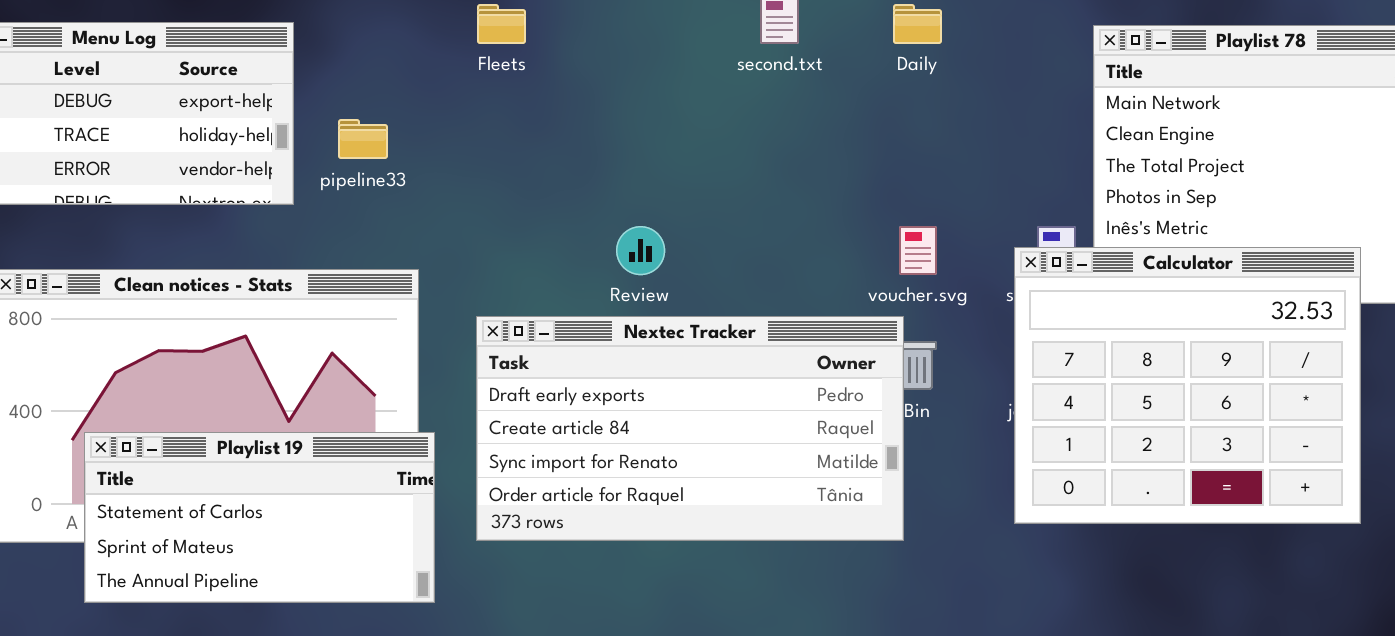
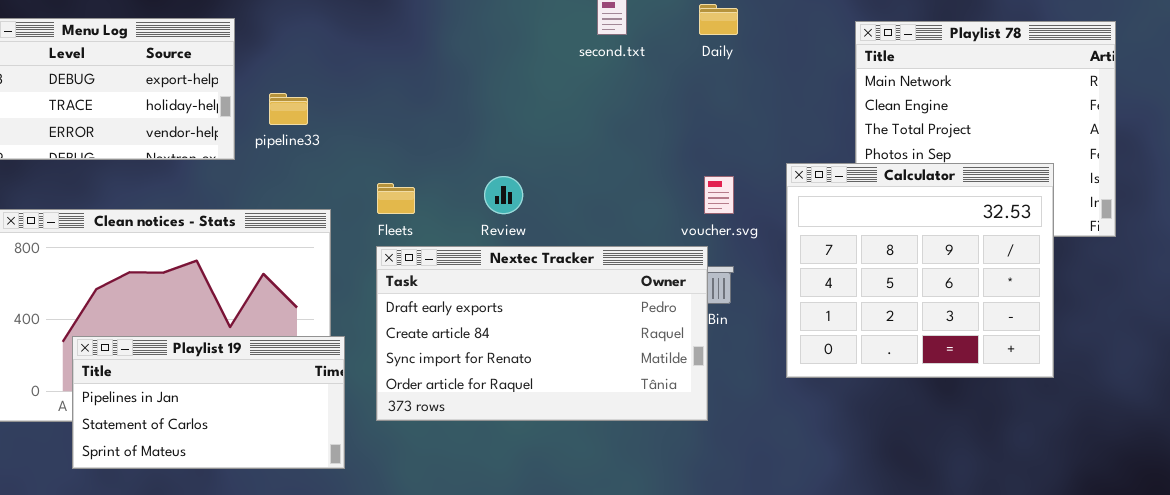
Fleets: [477,4,526,44] -> [377,183,415,214], moved
Calculator: [1014,247,1361,524] -> [786,163,1054,378], moved
Playlist 19: [84,432,435,603] -> [72,336,345,469], scrolled up 1 row

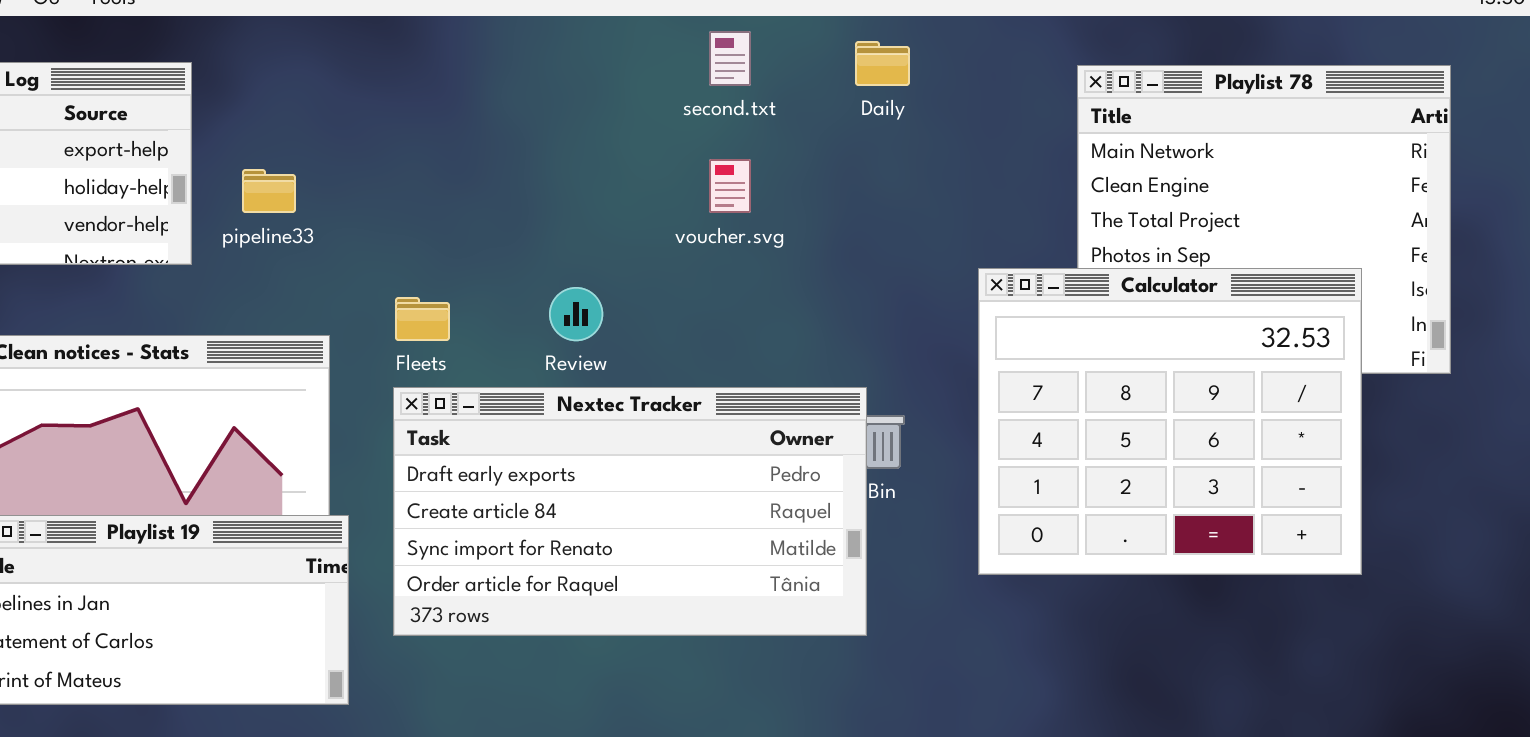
voucher.svg: [704,176,734,214] -> [709,159,751,213], moved

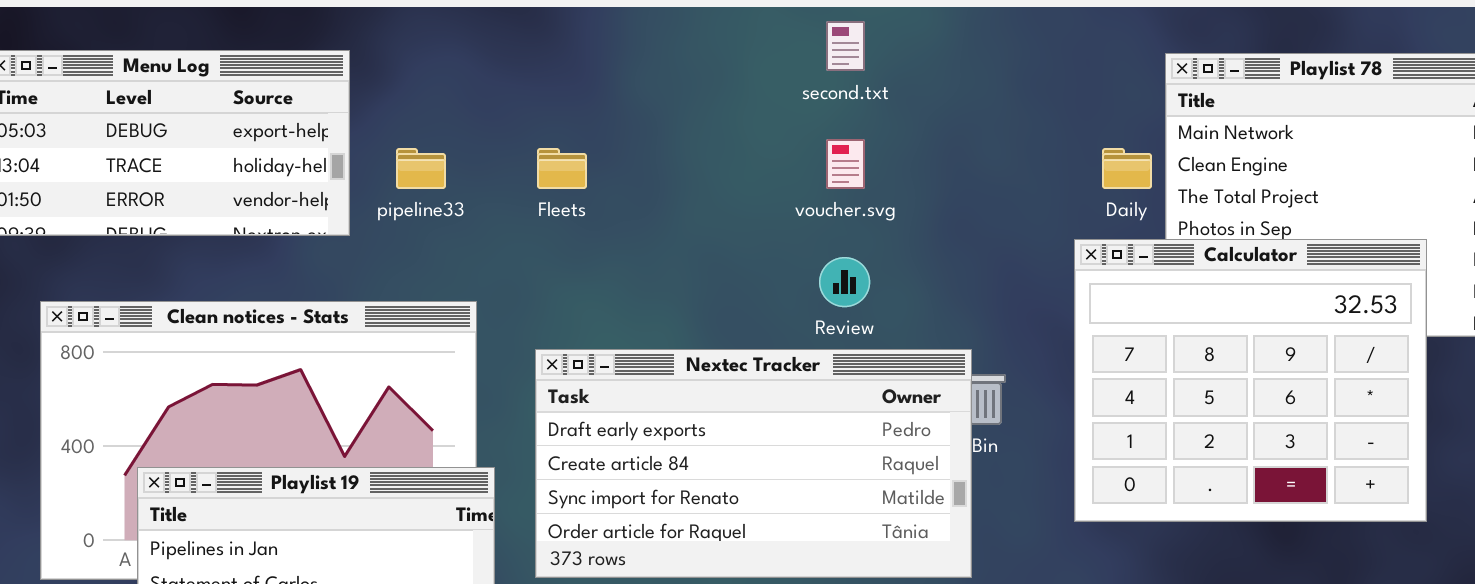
Daily: [855,41,910,86] -> [1102,148,1152,189], moved
Review: [549,287,603,341] -> [819,257,870,307], moved
Fleets: [395,297,450,341] -> [537,148,587,189], moved

